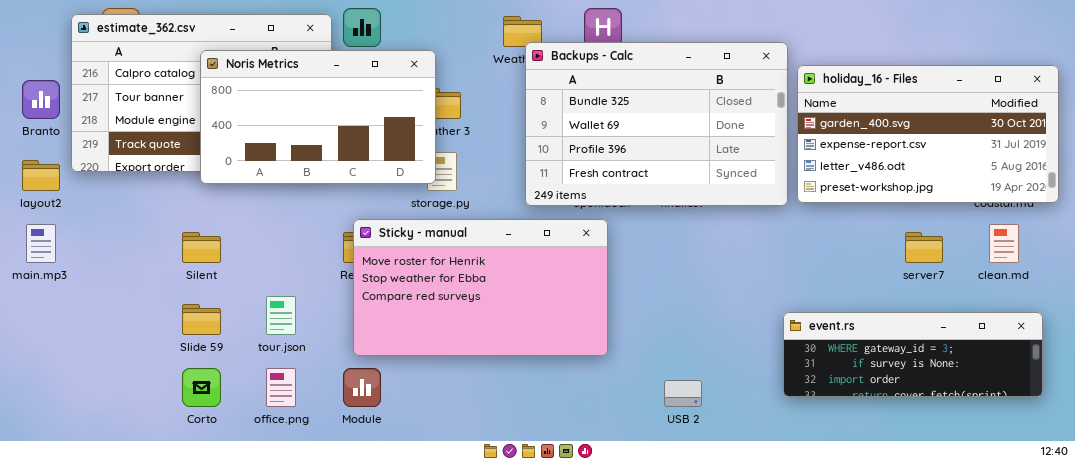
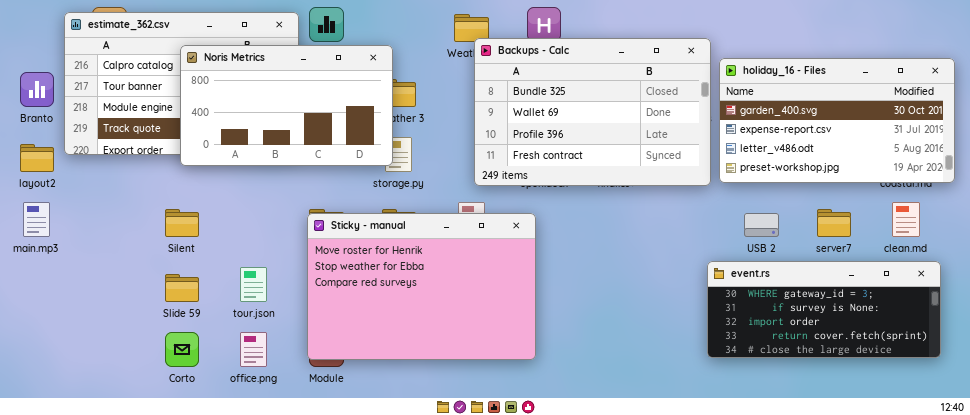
Sticky - manual: [353,219,608,356] -> [307,213,536,360], moved, resized
event.rs: [783,312,1043,397] -> [707,261,941,358], resized
USB 2: [664,380,702,407] -> [744,213,779,237], moved

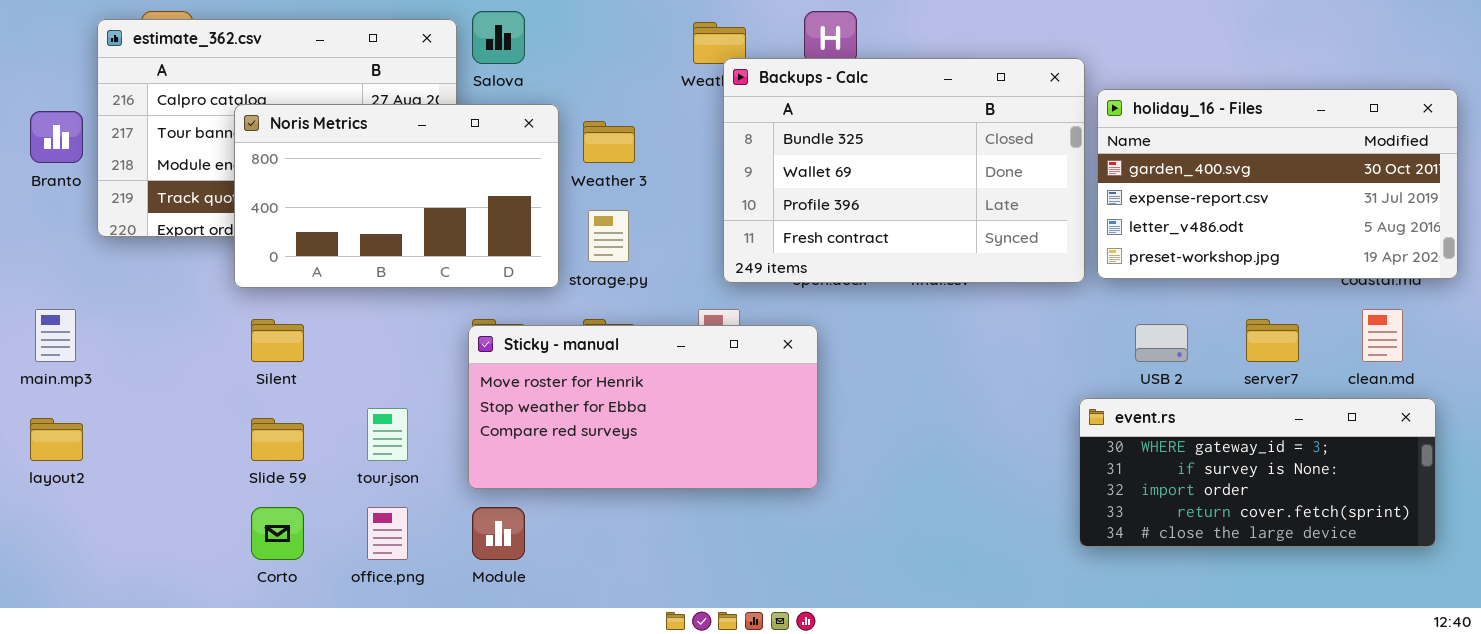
Noris Metrics: [180,45,393,166] -> [234,104,559,288], moved
layout2: [20,144,54,172] -> [30,418,83,461], moved
Sticky - manual: [307,213,536,360] -> [468,325,818,489], resized

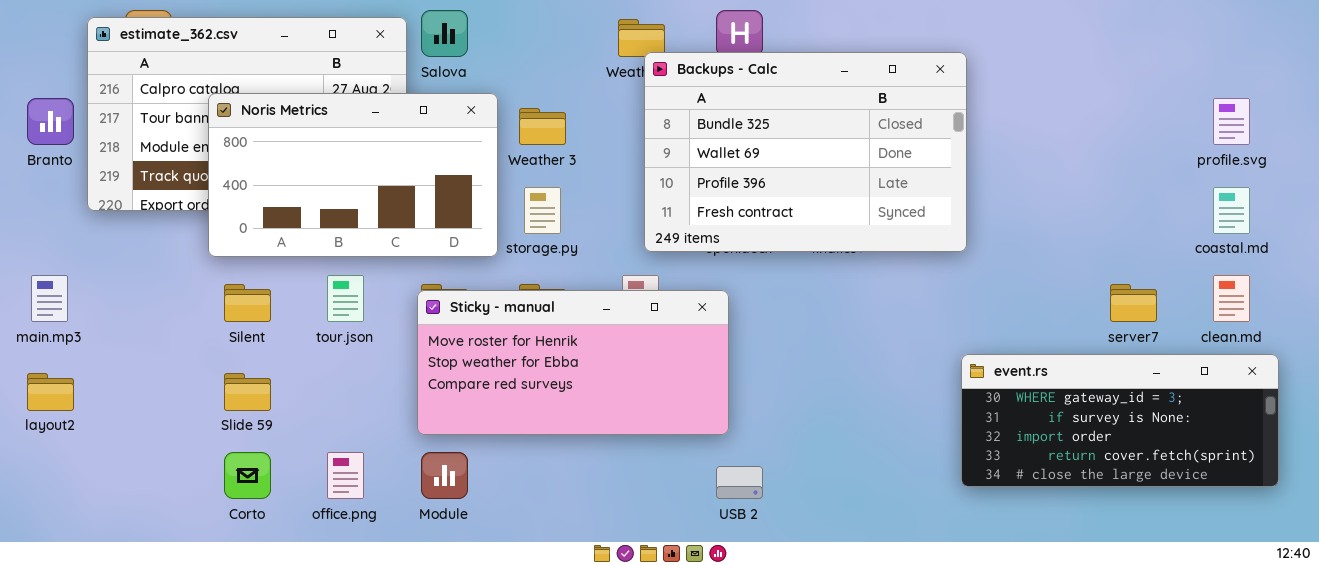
holiday_16 - Files: [1097,89,1458,279] -> none, closed
USB 2: [1135,324,1188,362] -> [716,466,763,499], moved
tour.json: [367,408,408,461] -> [327,275,364,322], moved

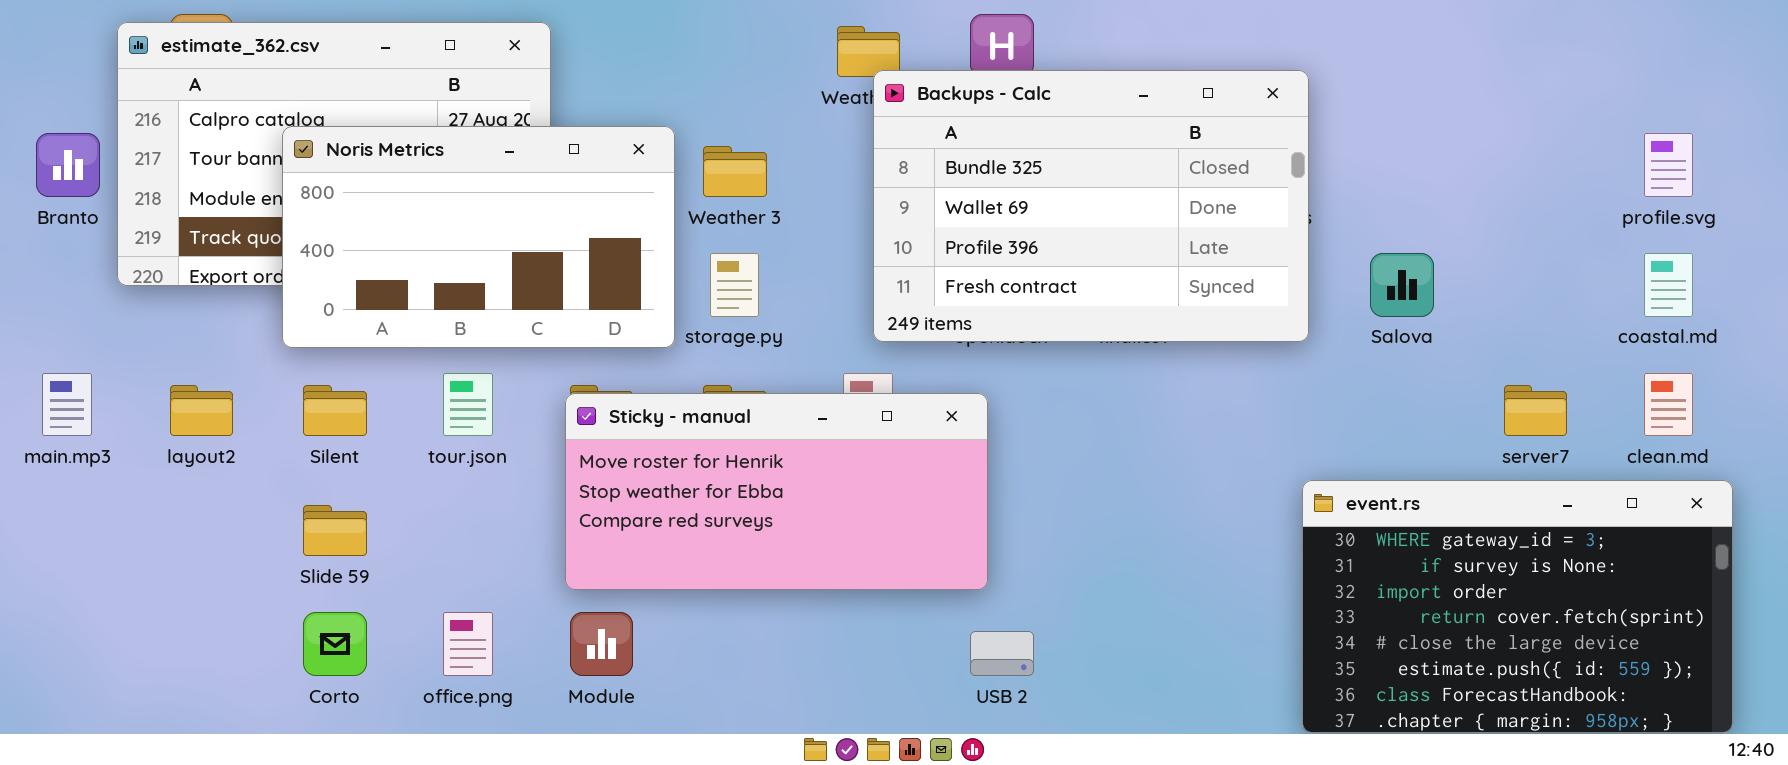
Salova: [421,10,468,57] -> [1370,253,1434,317], moved
event.rs: [961,354,1279,487] -> [1302,480,1733,733], resized
layout2: [27,373,74,411] -> [170,385,233,436], moved

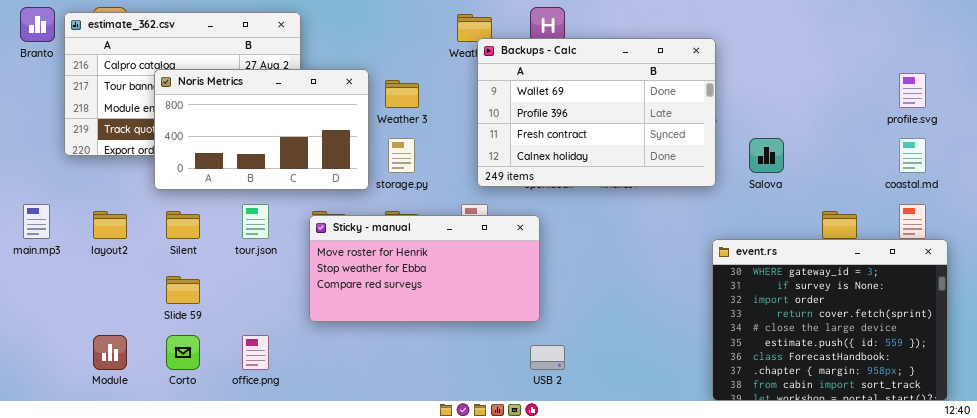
Backups - Calc: [873,70,1309,342] -> [477,38,716,187], scrolled down 1 row
Branto: [36,133,100,197] -> [20,7,55,42], moved
event.rs: [1302,480,1733,733] -> [712,239,948,401], resized
Module: [570,612,633,676] -> [93,335,127,370], moved

